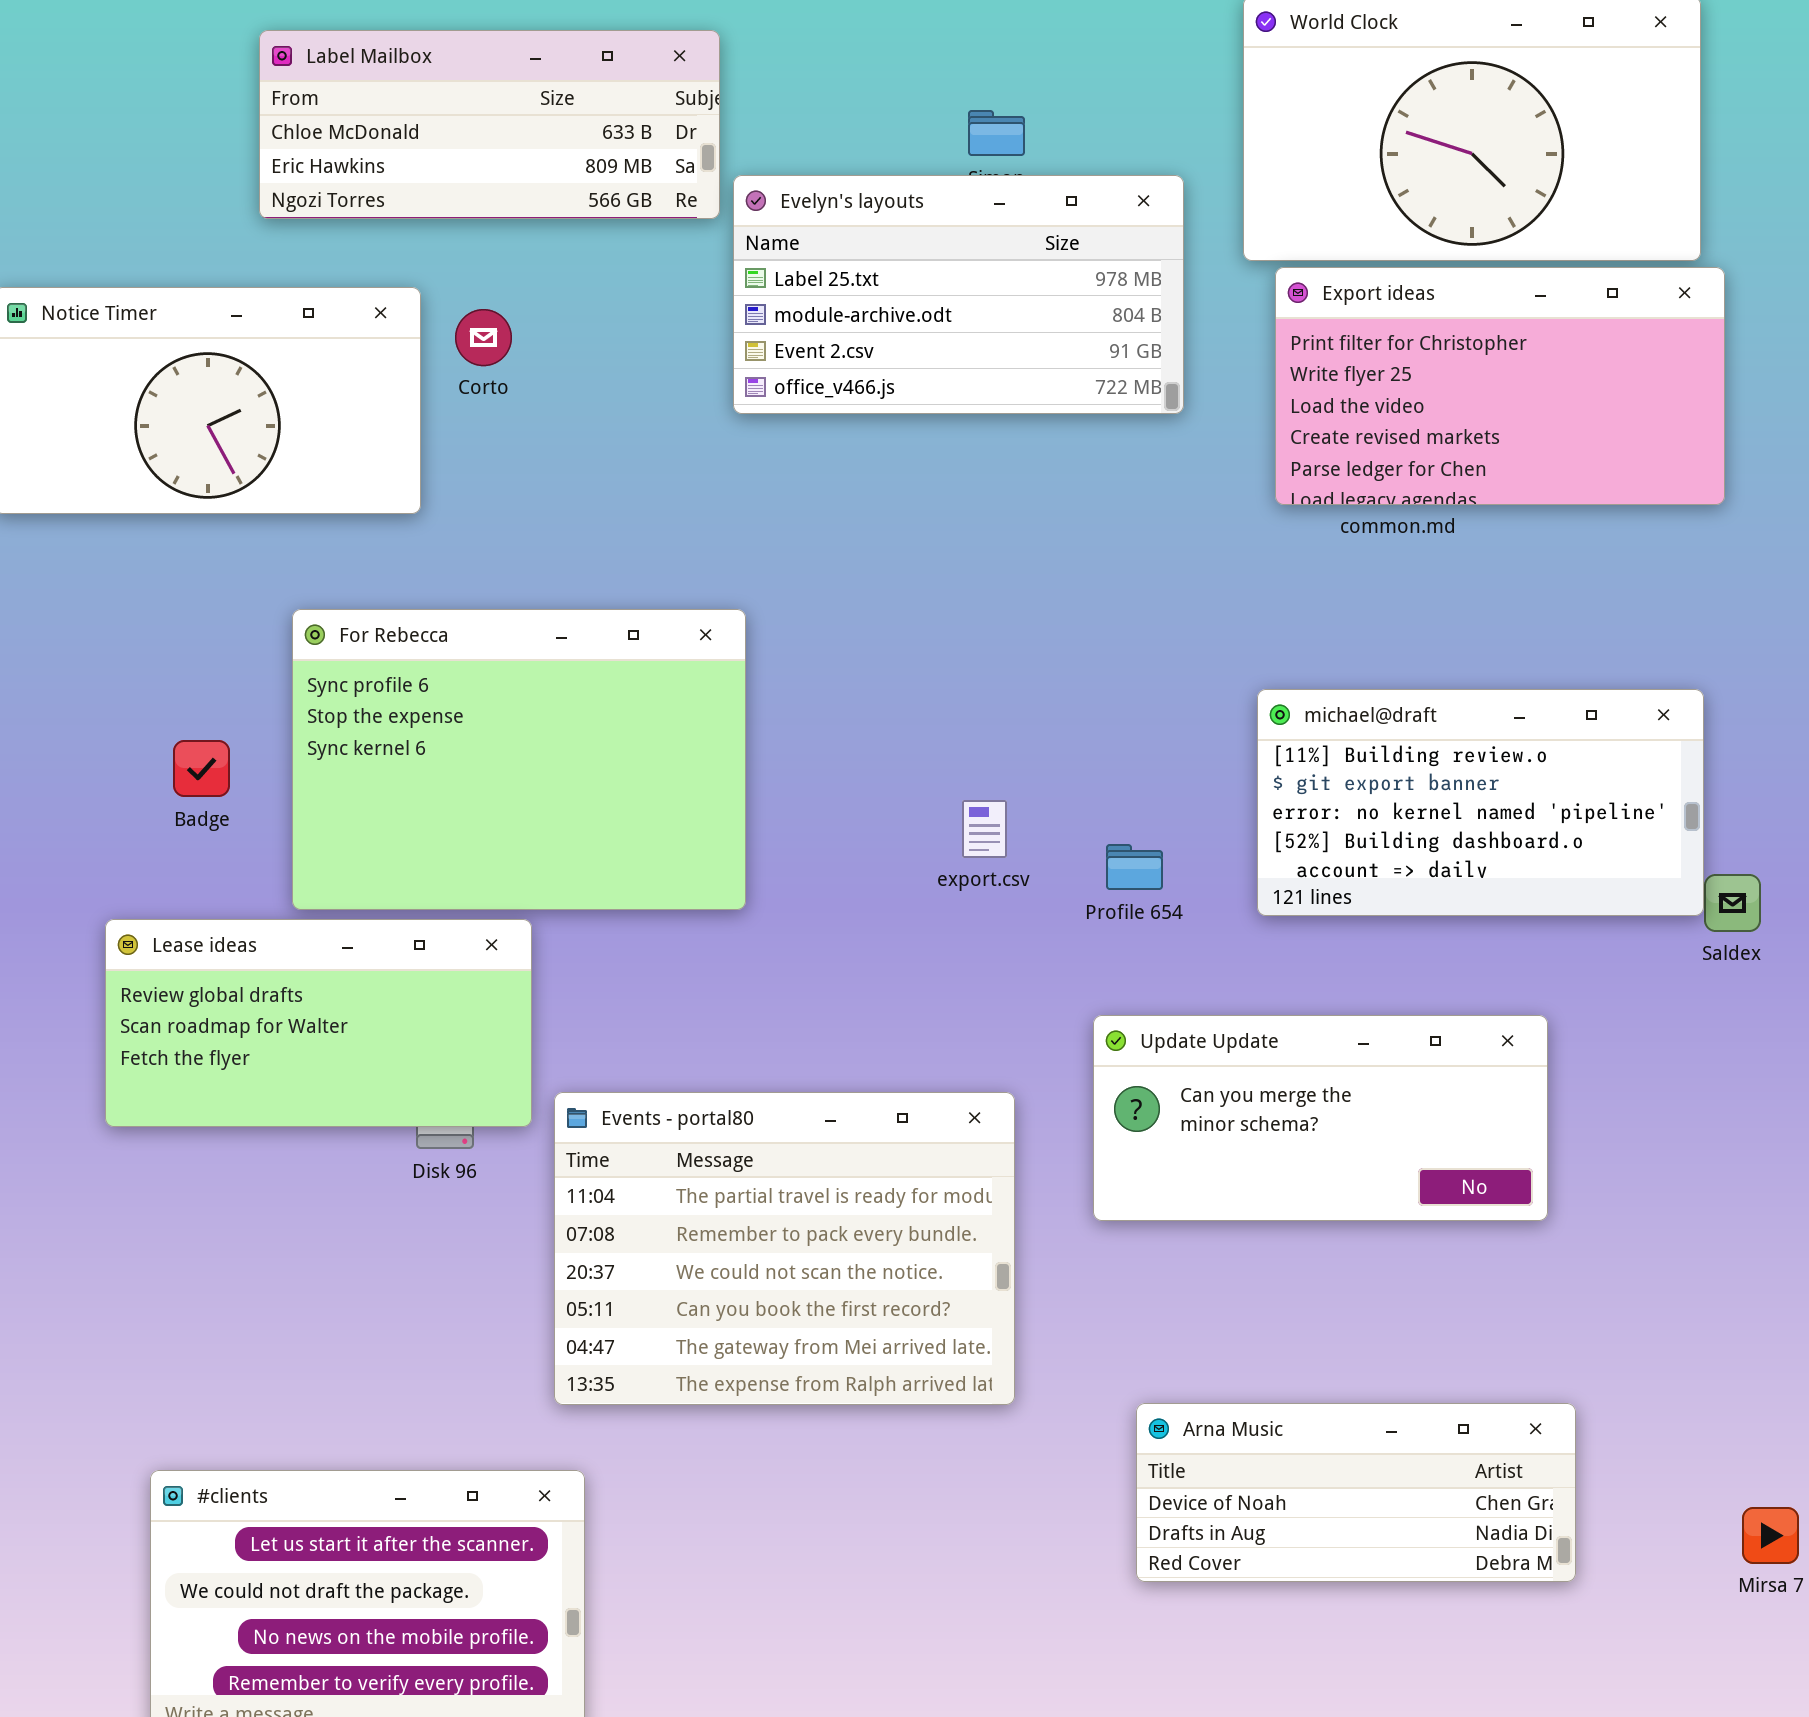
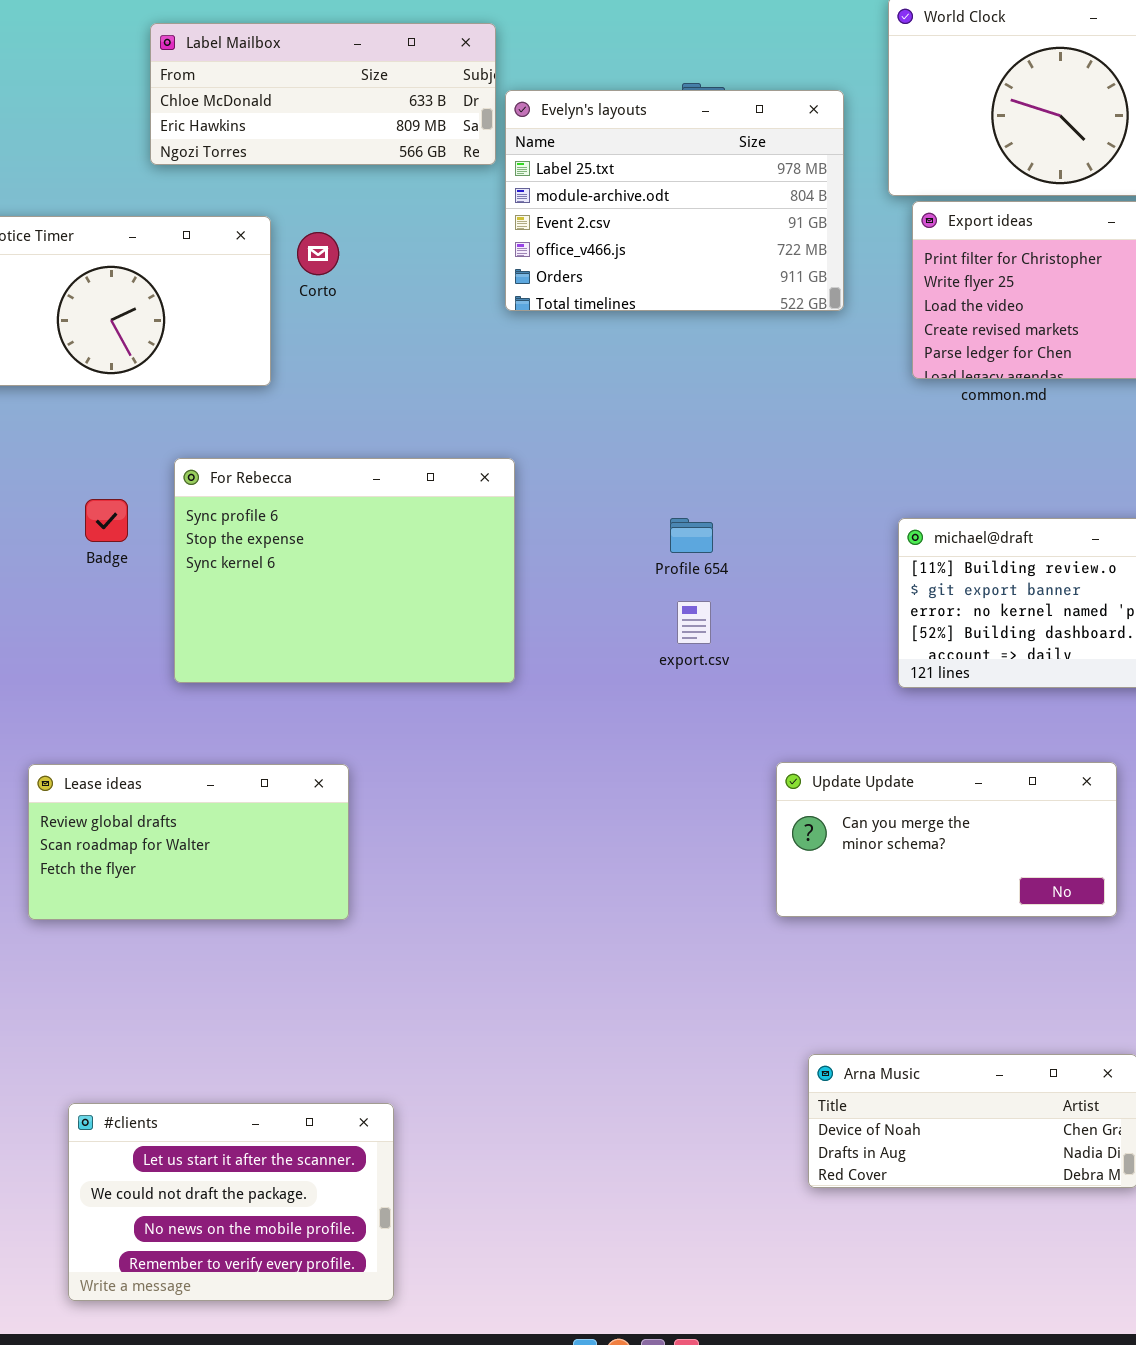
Evelyn's layouts: [733,175,1184,414] -> [505,90,844,311], resized
Badge: [173,740,230,797] -> [85,499,128,542], moved
Profile 654: [1106,844,1163,890] -> [670,518,713,553], moved
Lease ideas: [105,919,532,1127] -> [28,764,349,920], moved
Events - portal80: [554,1092,1015,1405] -> none, closed

